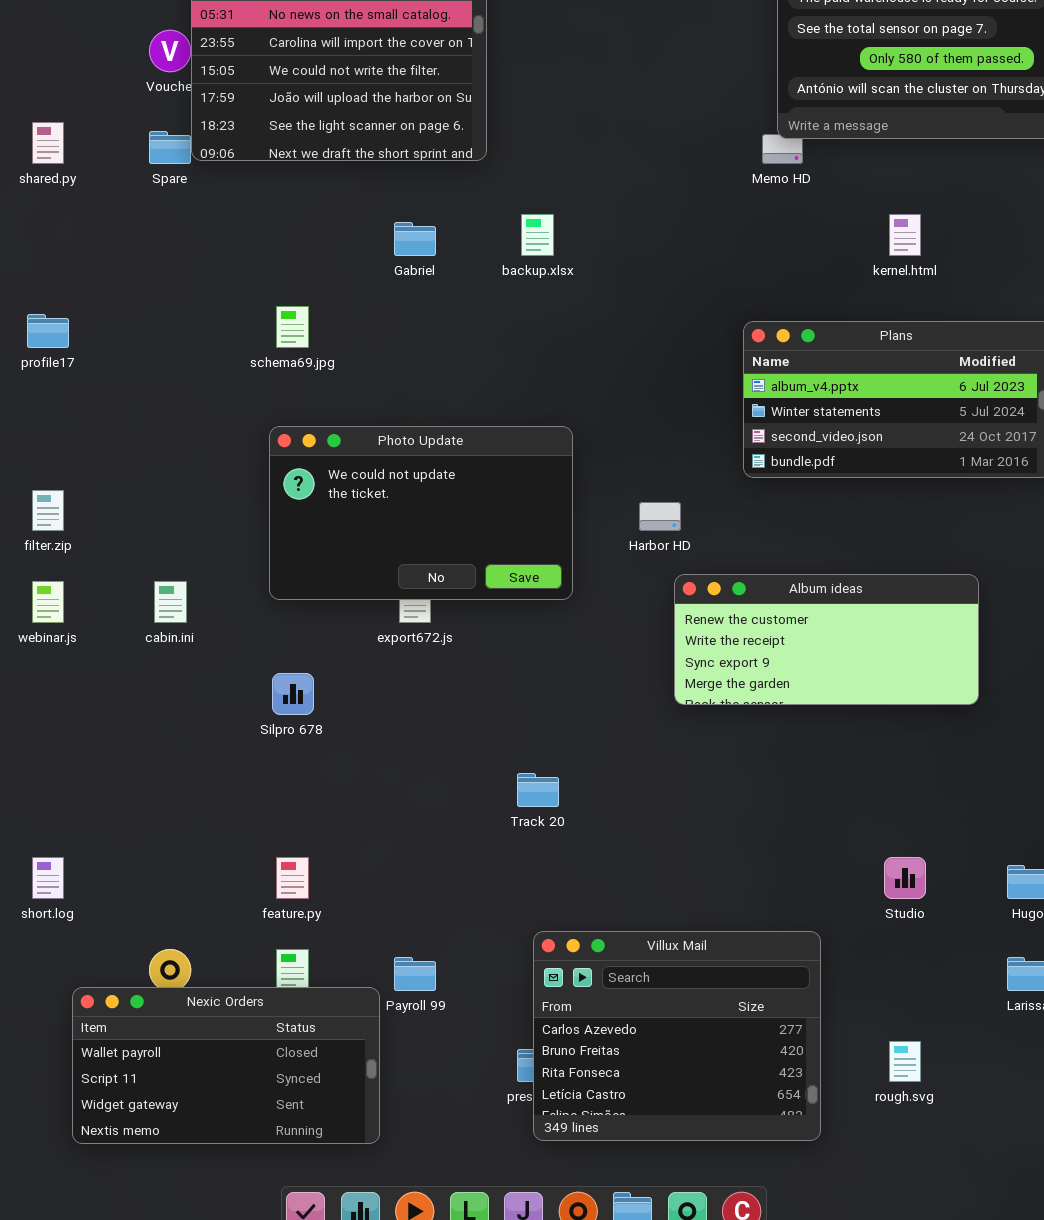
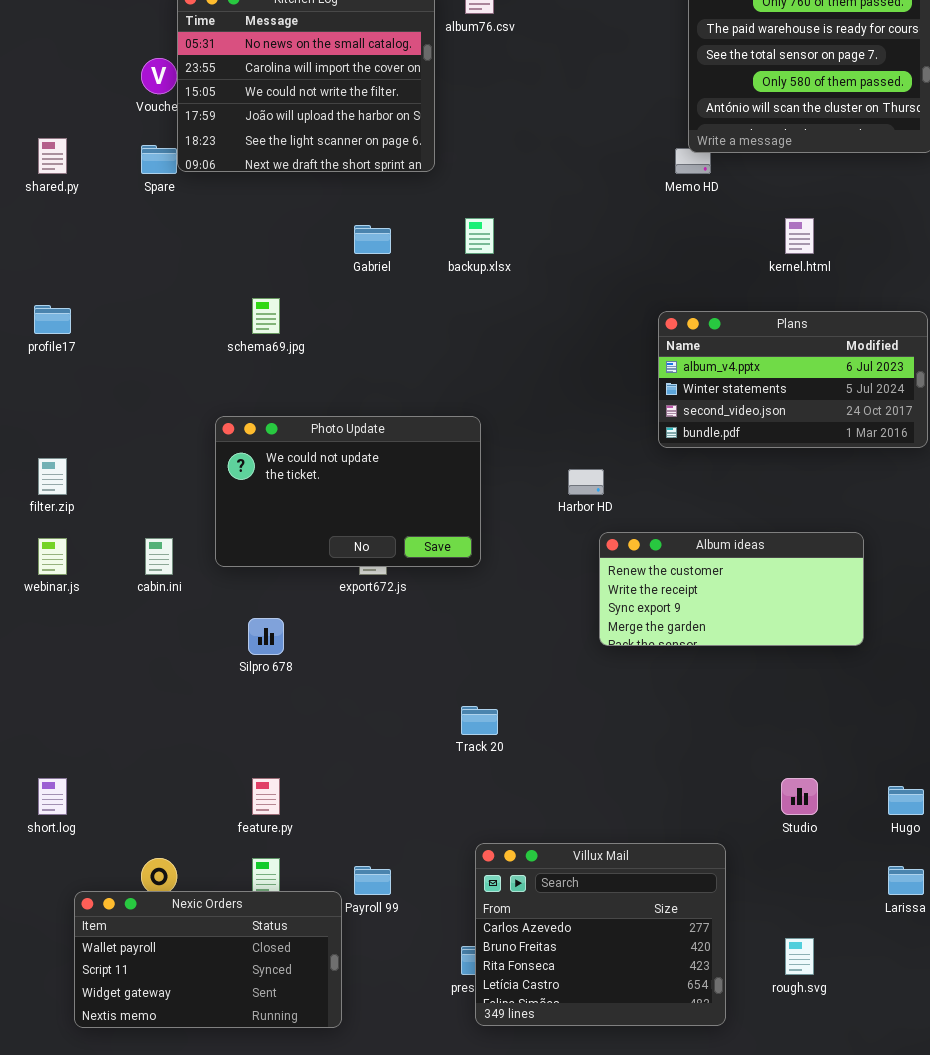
Photo Update: [269,426,573,600] -> [215,416,481,567], moved

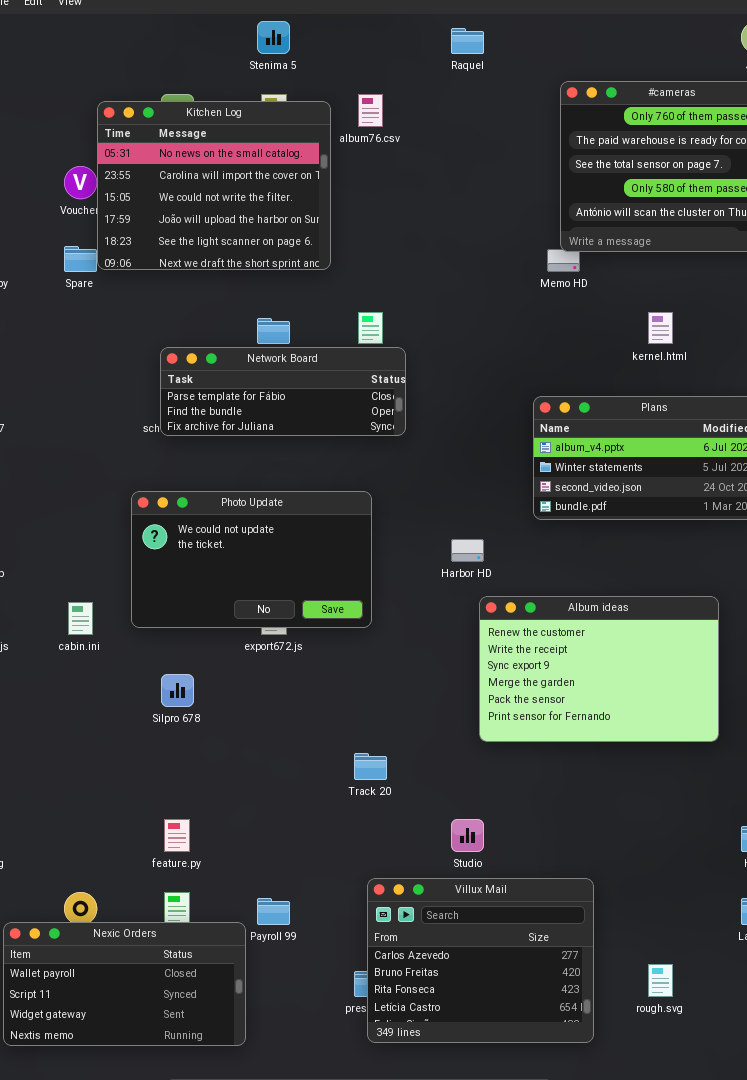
Network Board: none -> [160,347,406,436], opened
Album ideas: [599,532,864,646] -> [479,596,719,742], resized
Studio: [781,778,818,815] -> [451,819,484,852], moved

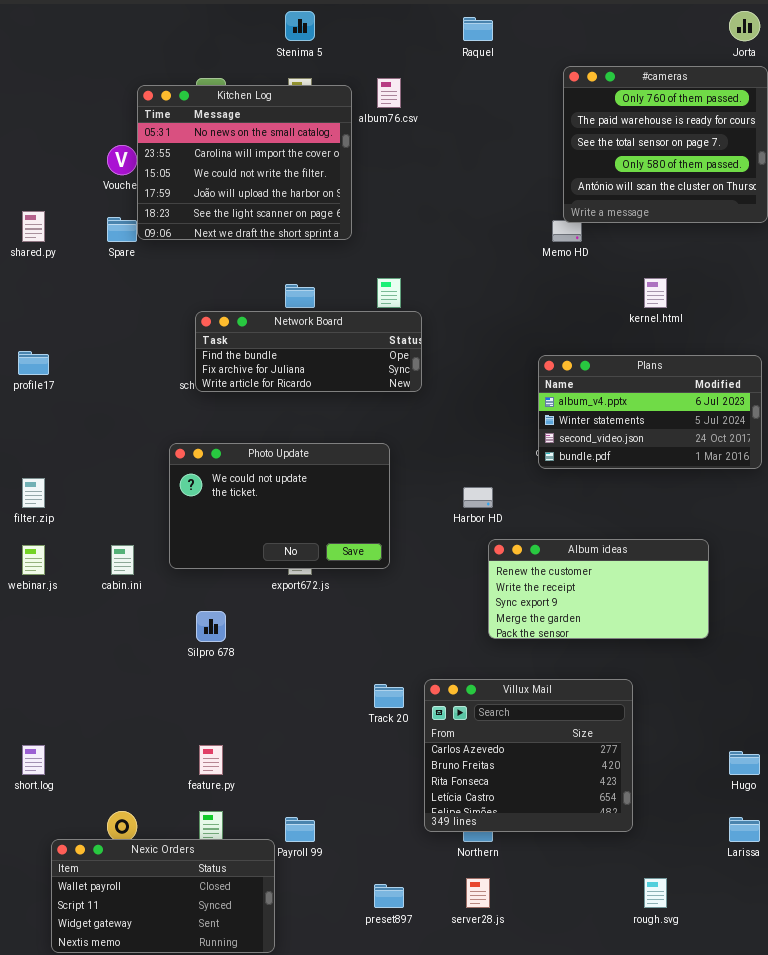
Network Board: [160,347,406,436] -> [195,311,422,392], scrolled down 1 row
Album ideas: [479,596,719,742] -> [488,539,709,639], resized
Villux Mail: [367,878,594,1043] -> [424,679,633,832], moved

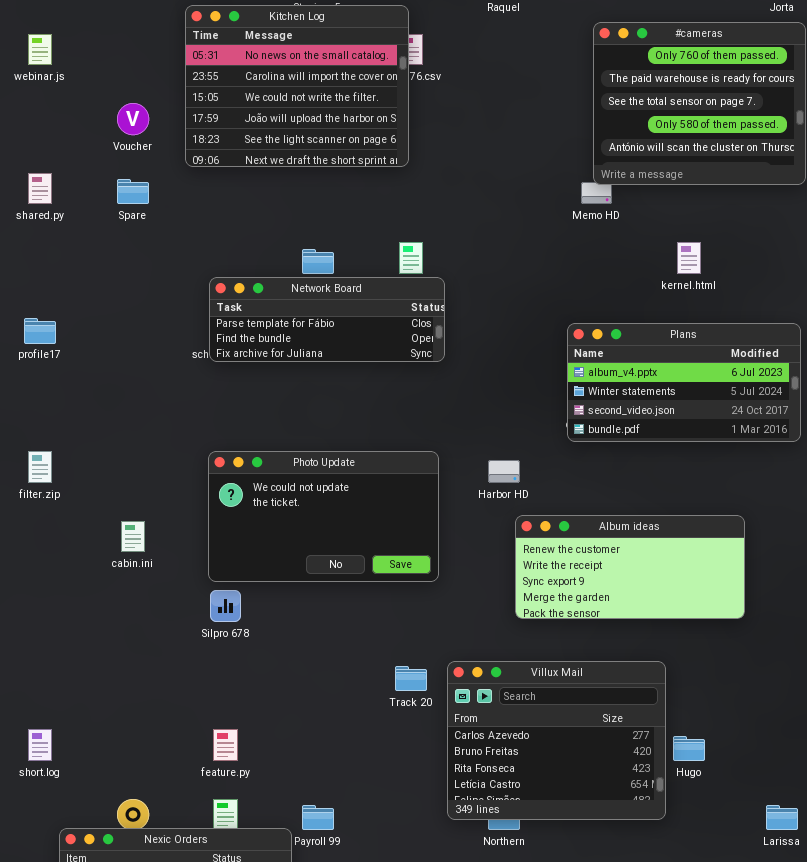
Kitchen Log: [137,85,352,240] -> [185,5,409,167], moved
Network Board: [195,311,422,392] -> [209,277,445,362], scrolled up 1 row
Photo Update: [169,443,390,569] -> [208,451,439,582], moved
webinar.js: [22,545,45,575] -> [28,34,52,65], moved
Hugo: [729,751,760,775] -> [673,736,705,761], moved

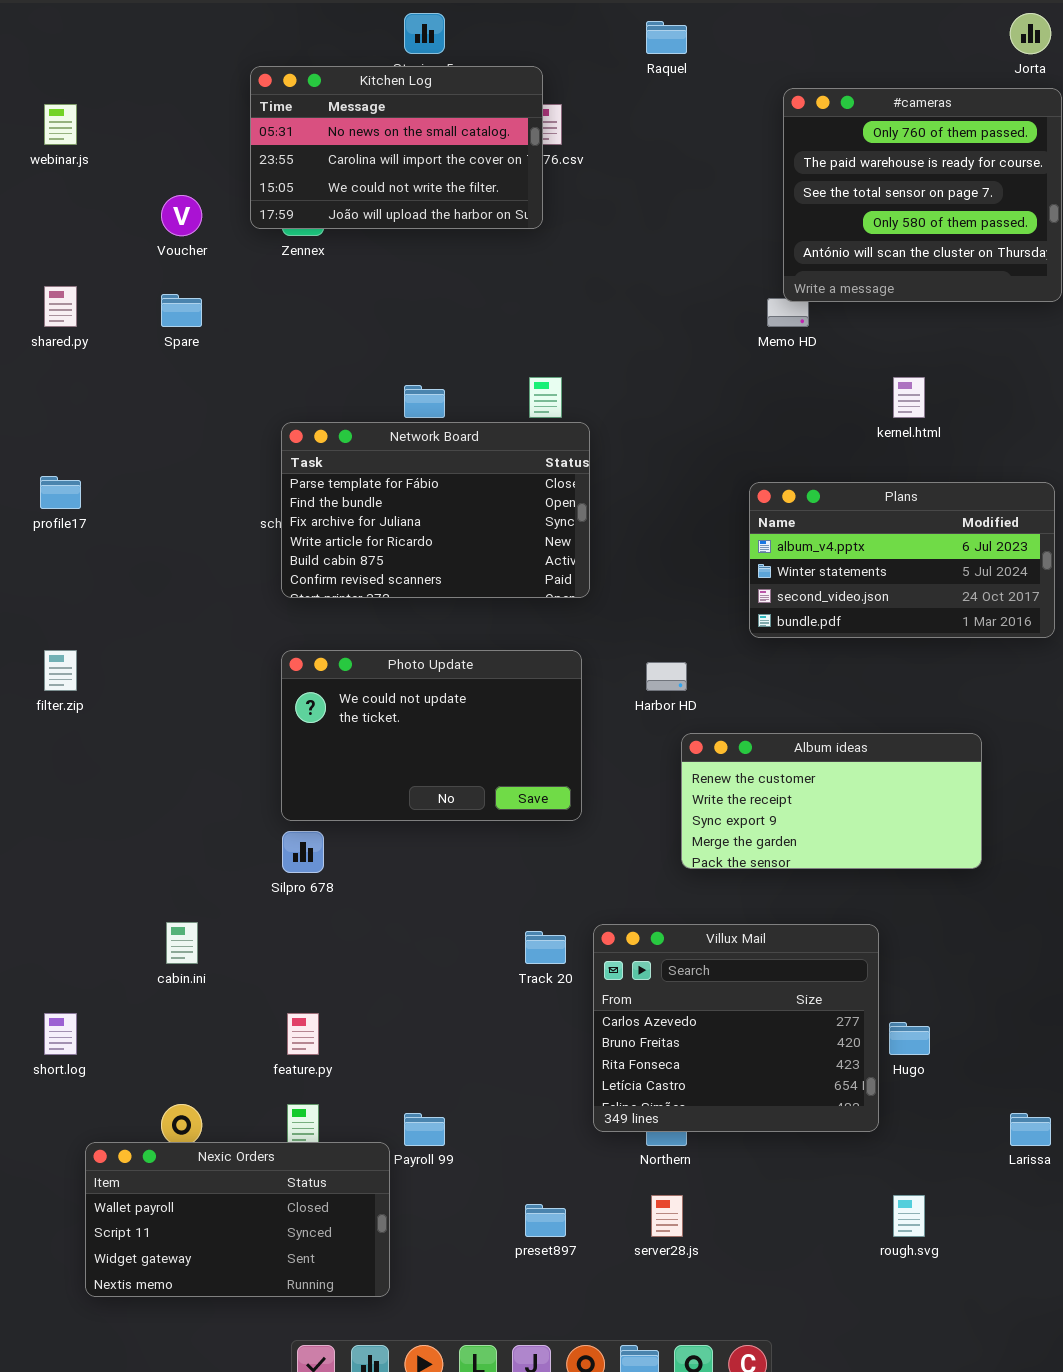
Kitchen Log: [185,5,409,167] -> [250,66,543,229], resized
Network Board: [209,277,445,362] -> [281,422,590,598], resized
cabin.ini: [121,521,145,552] -> [166,922,198,964], moved

